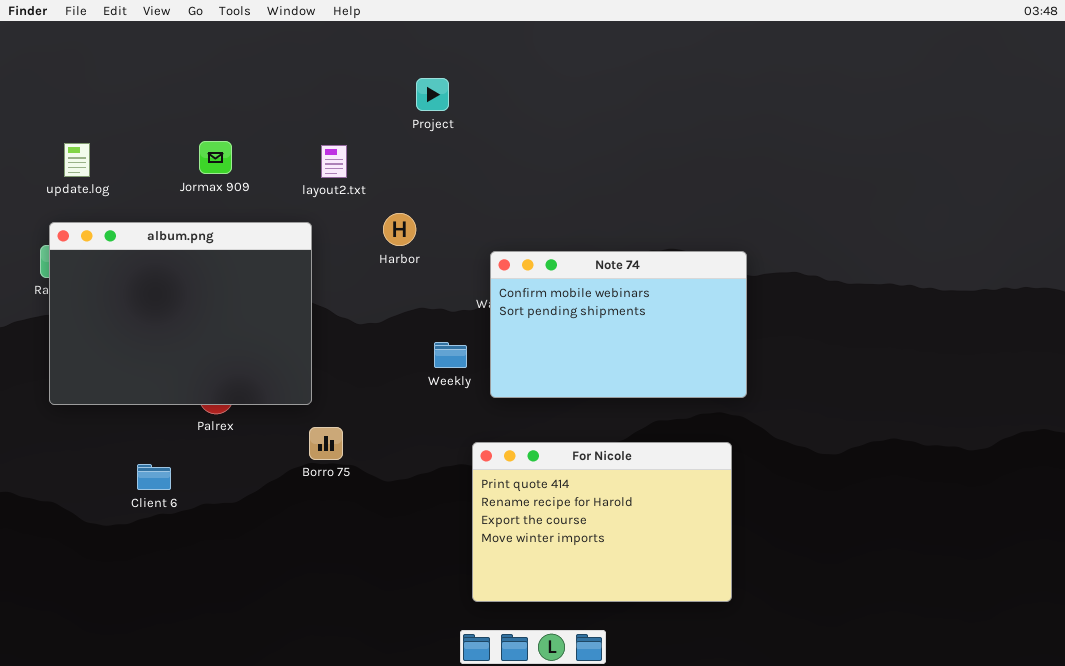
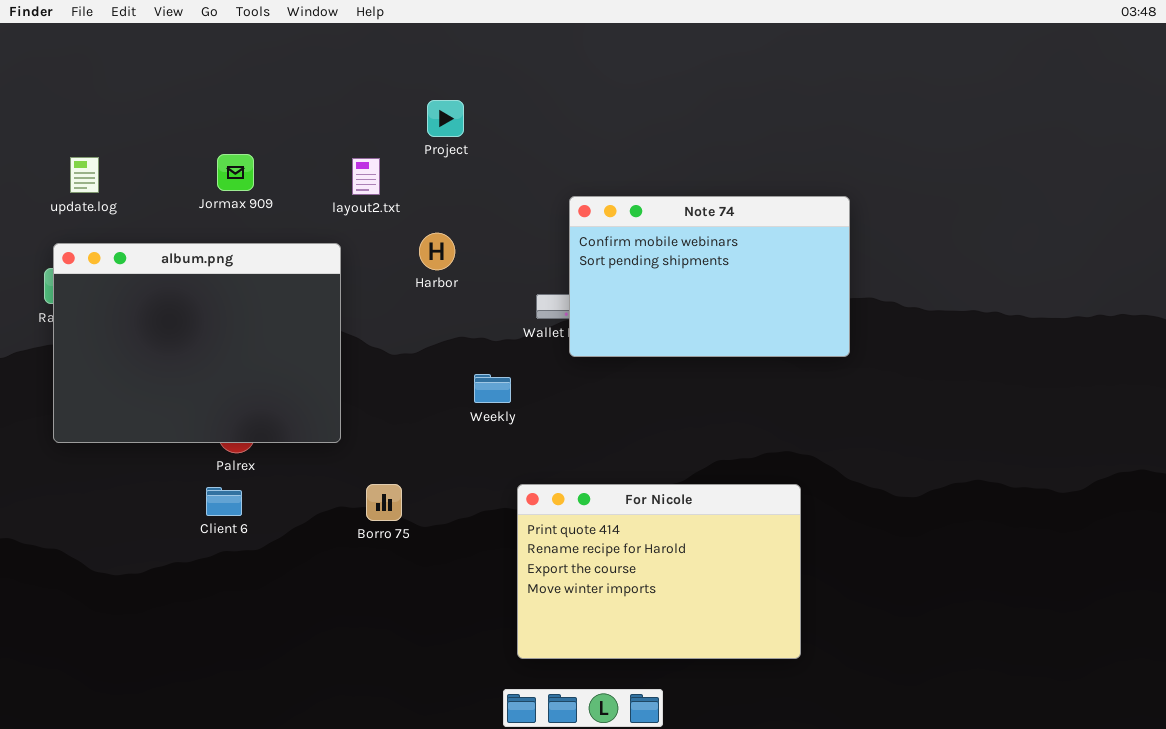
Project: [416,78,449,111] -> [427,100,464,137], moved
Note 74: [490,251,747,398] -> [569,196,850,357], moved
Borro 75: [309,427,343,460] -> [366,484,402,521], moved
Client 6: [137,464,171,490] -> [206,487,242,516], moved

